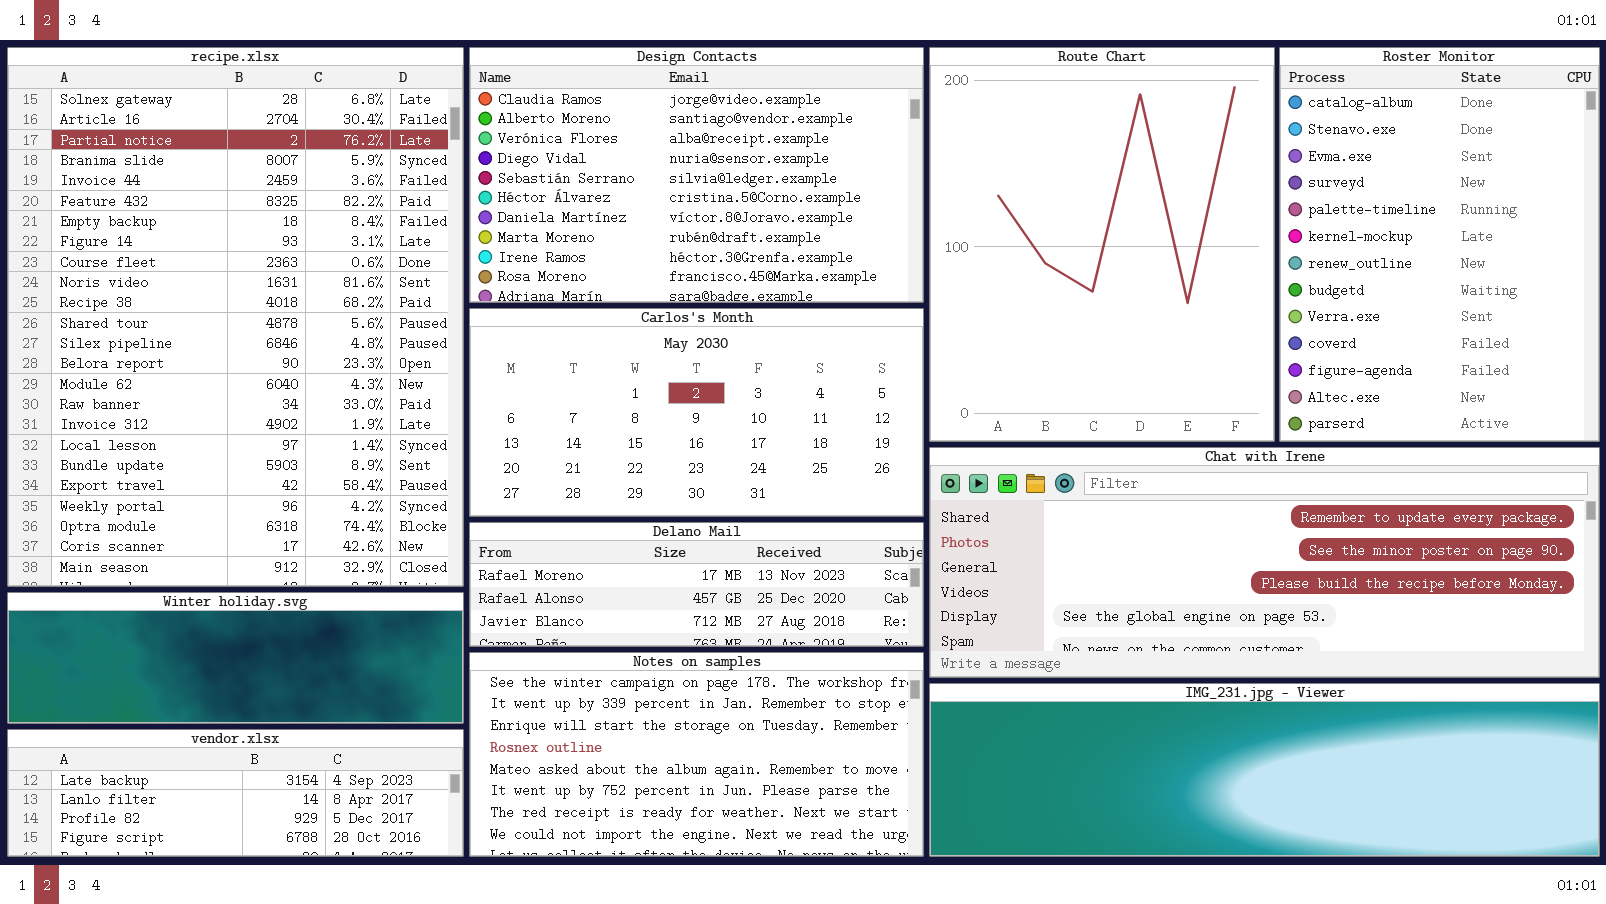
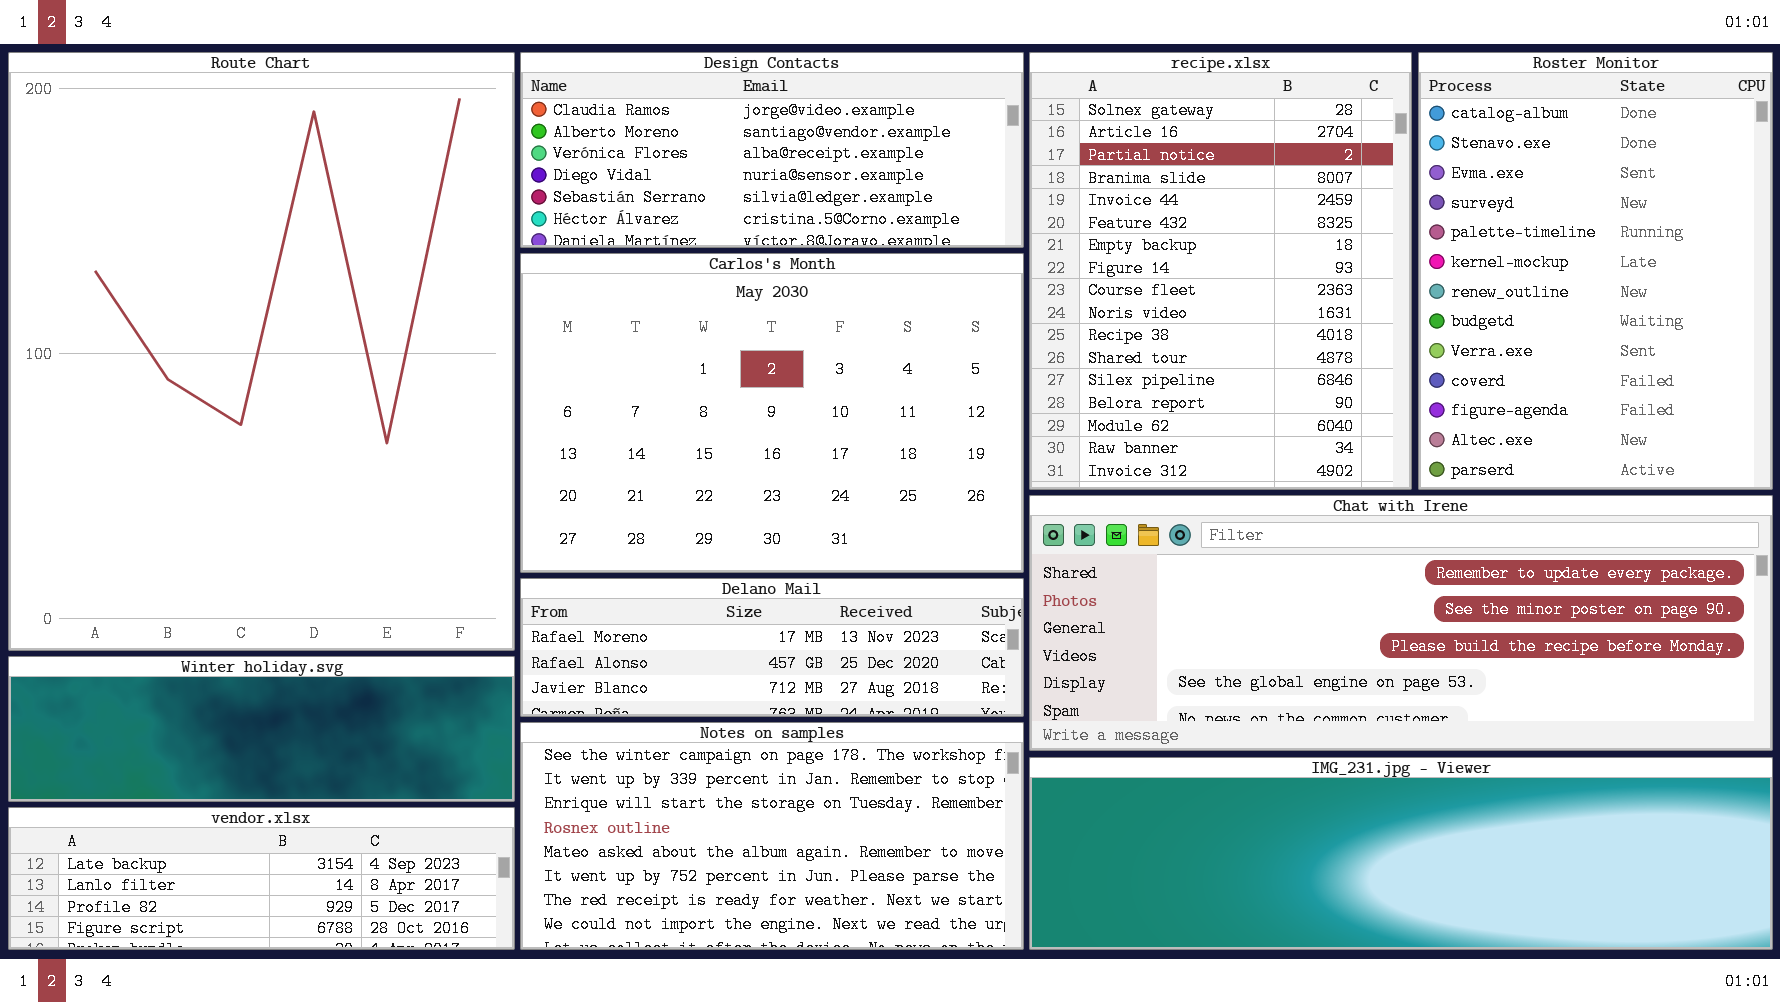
recipe.xlsx: [7,47,464,587] -> [1029,52,1412,490], moved, resized
Design Contacts: [469,47,924,303] -> [520,52,1024,248], resized
Route Chart: [929,47,1275,442] -> [8,52,515,651], moved, resized
Carlos's Month: [469,308,924,517] -> [520,253,1024,573], resized

